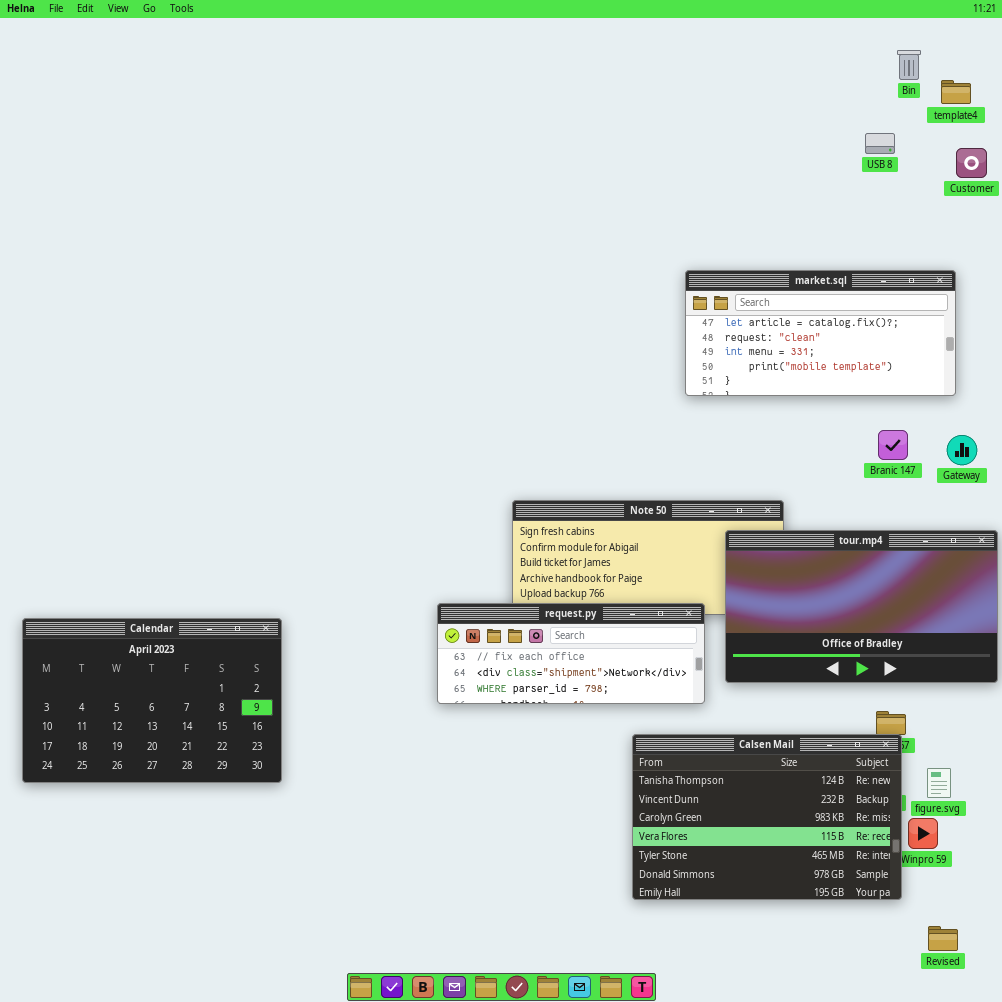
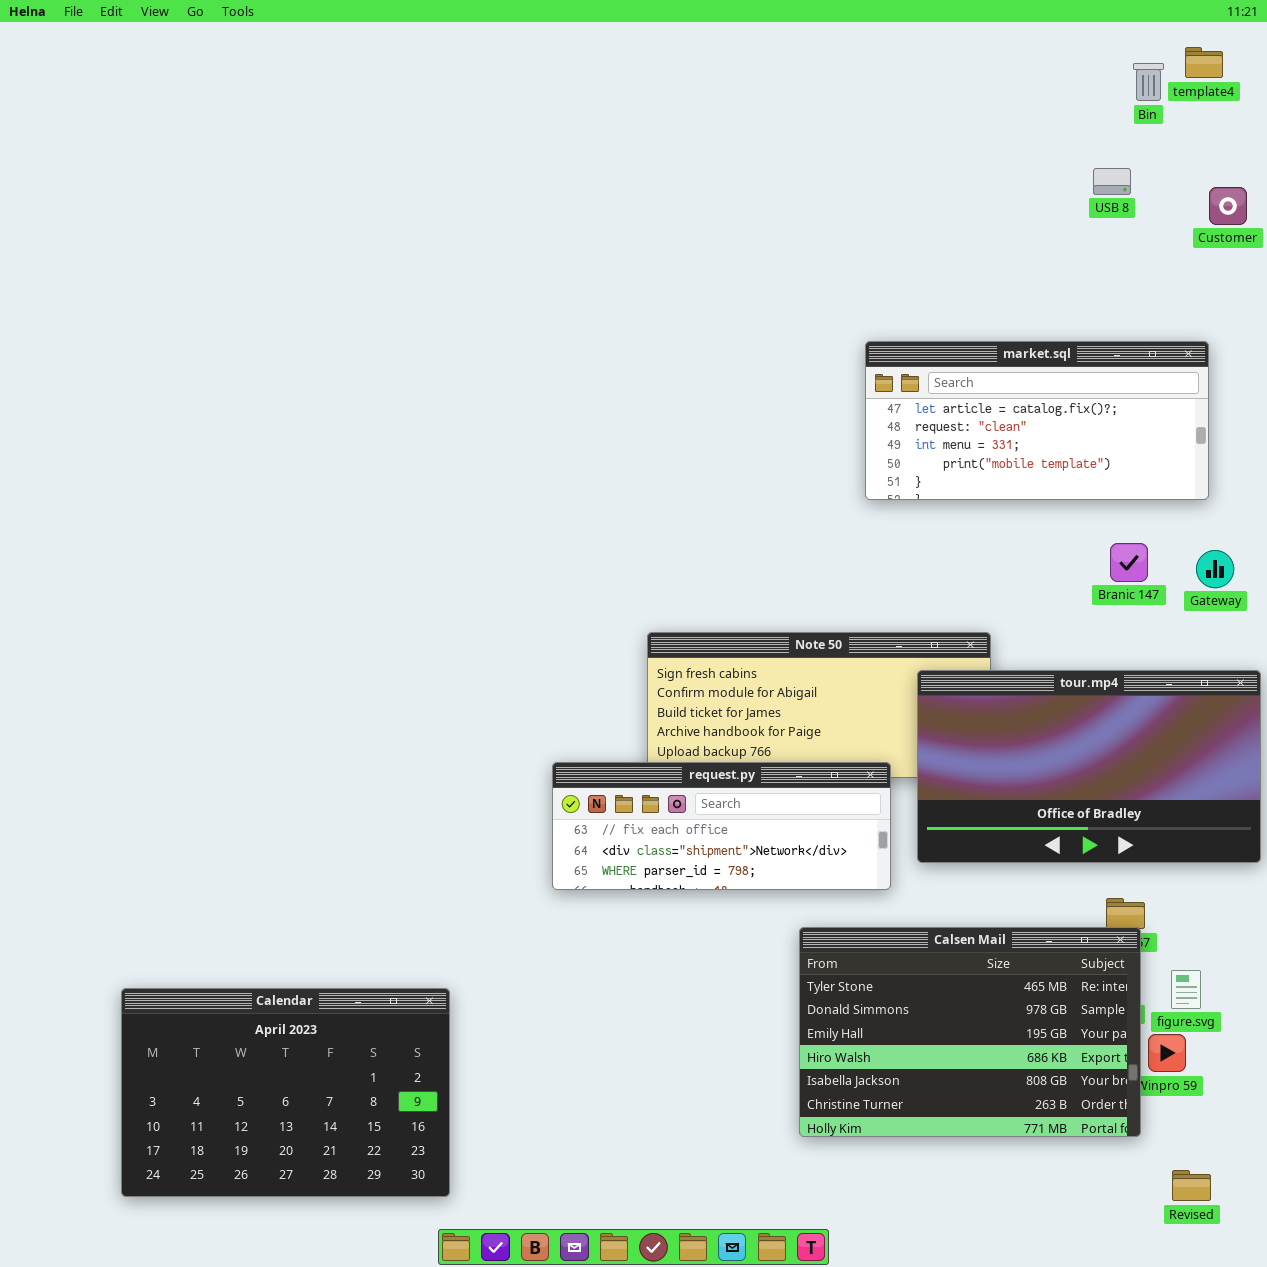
template4: [941,80,971,104] -> [1185,47,1223,78], moved
Calendar: [22,618,282,783] -> [121,988,450,1197], moved
Calsen Mail: [632,734,902,900] -> [799,927,1141,1137], scrolled down 4 rows

